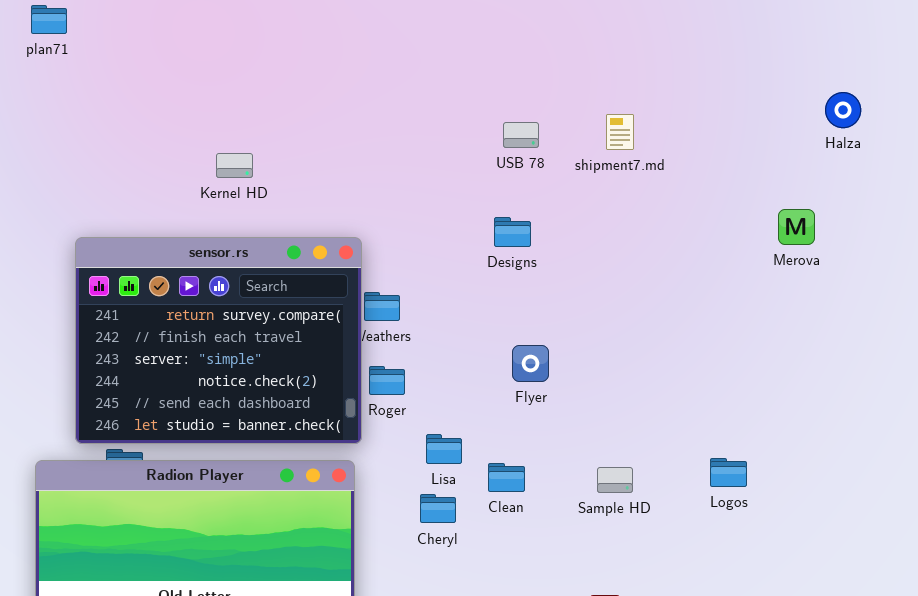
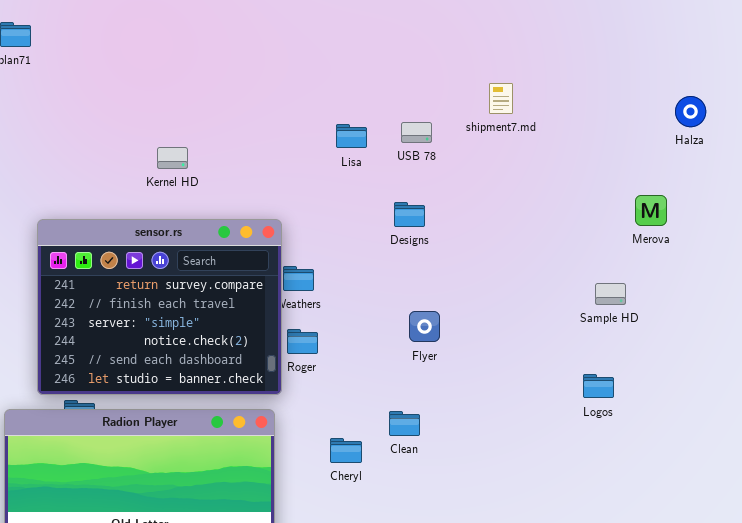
shipment7.md: [606,114,634,150] -> [489,83,513,114], moved
Lisa: [426,434,462,464] -> [336,124,367,148], moved
Logos: [710,458,747,487] -> [583,374,614,398], moved
Sample HD: [597,467,633,493] -> [595,283,626,305], moved

